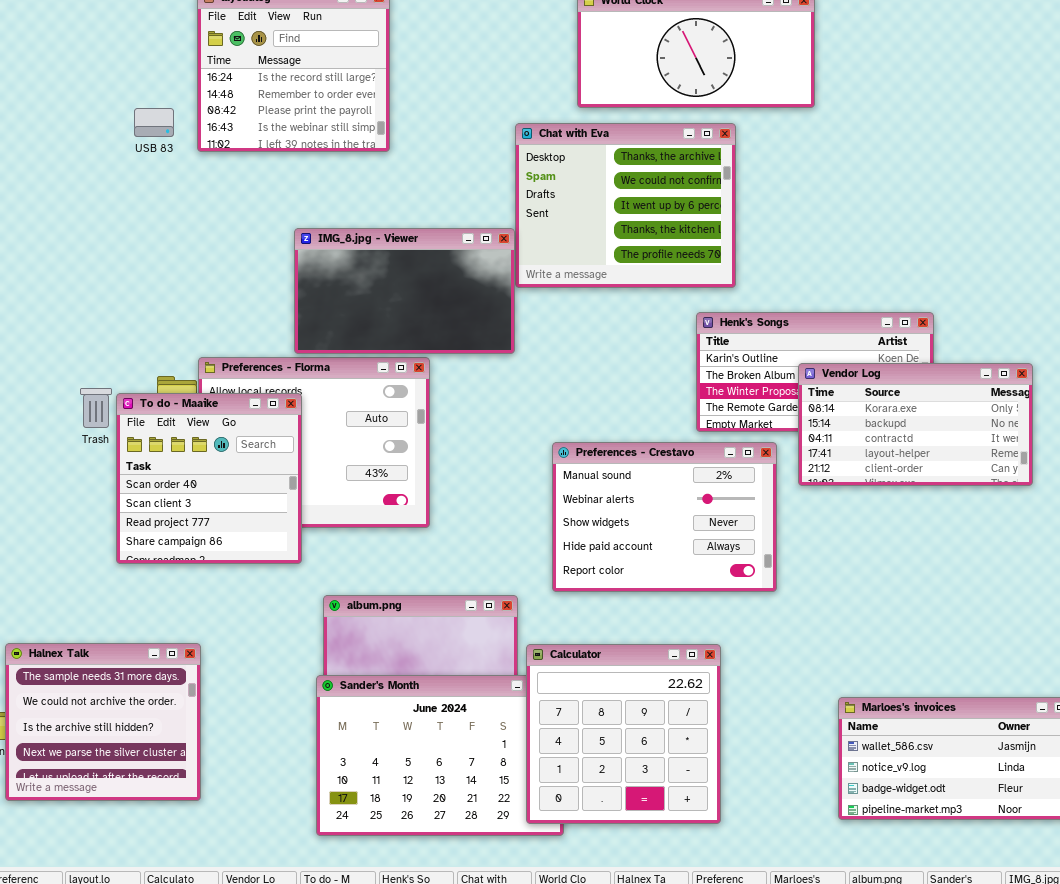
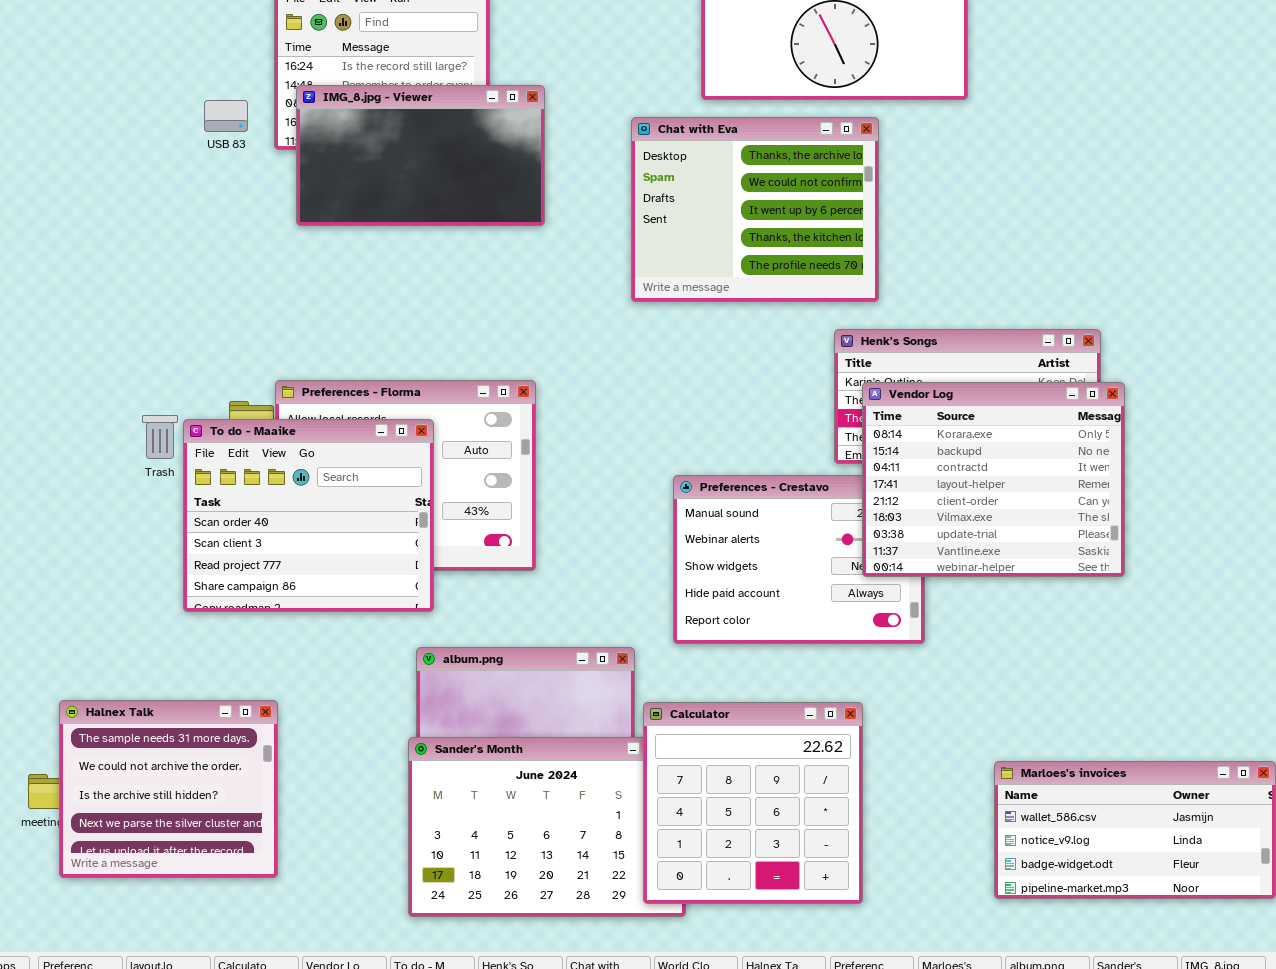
IMG_8.jpg - Viewer: [294,228,515,354] -> [296,85,545,226], moved
Vendor Log: [798,363,1033,486] -> [862,382,1125,577], moved, resized
To do - Maaike: [116,393,302,564] -> [183,419,434,612], resized

